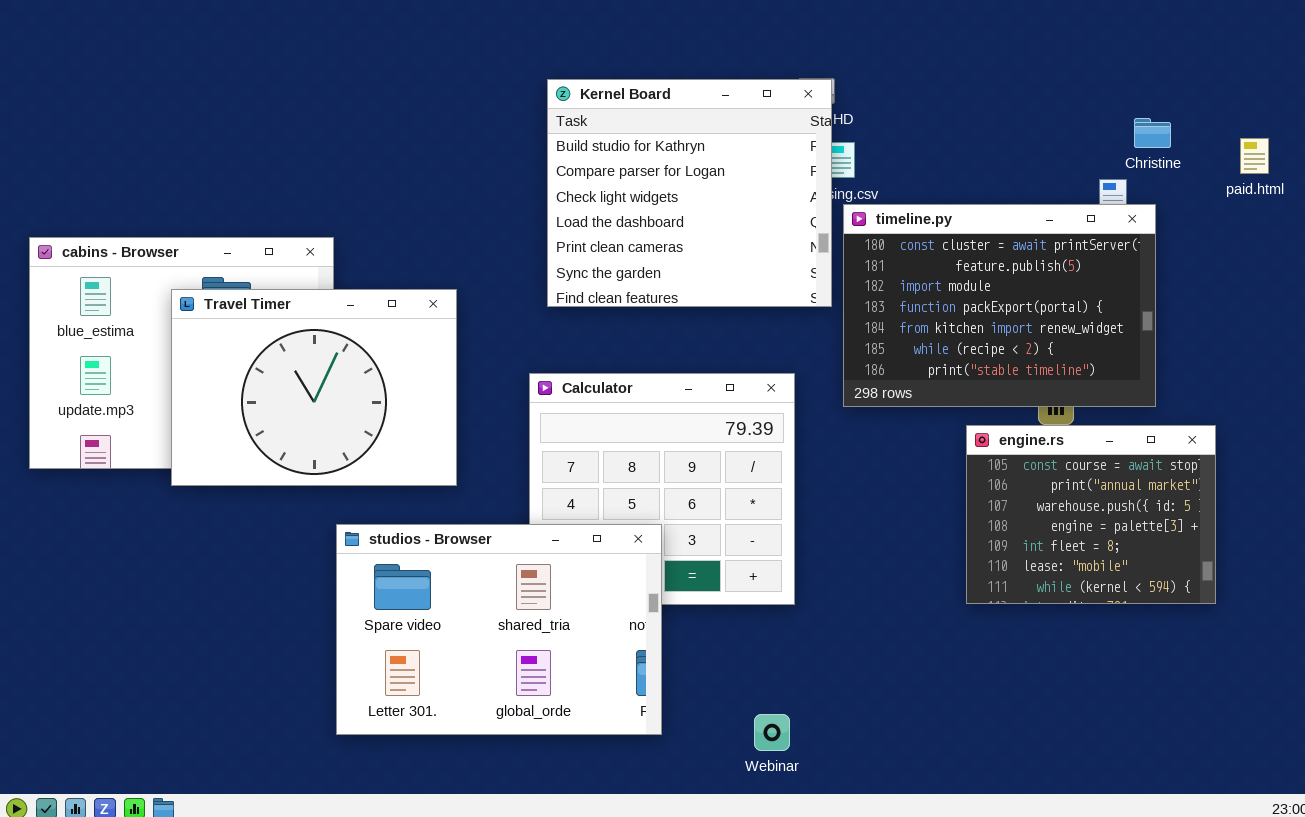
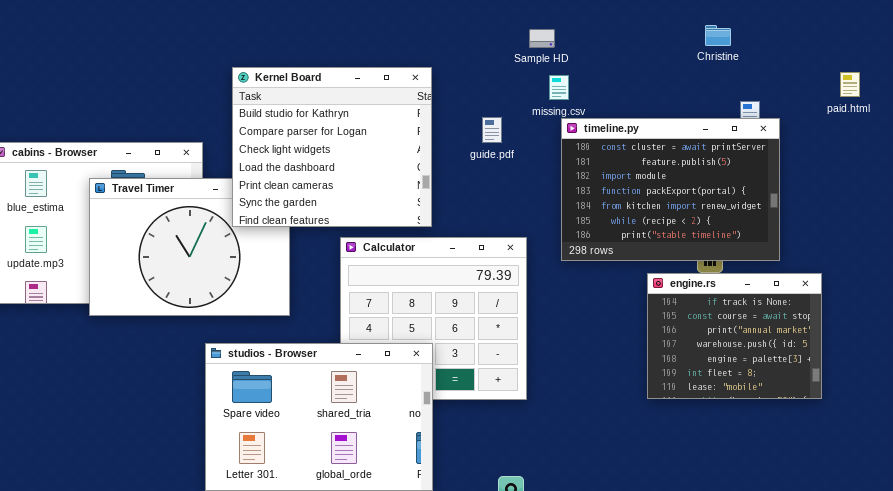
Kernel Board: [547,79,832,307] -> [232,67,432,227], moved
Christine: [1134,118,1171,148] -> [705,25,731,46], moved
engine.rs: [966,425,1216,604] -> [647,273,822,399], scrolled up 1 row

